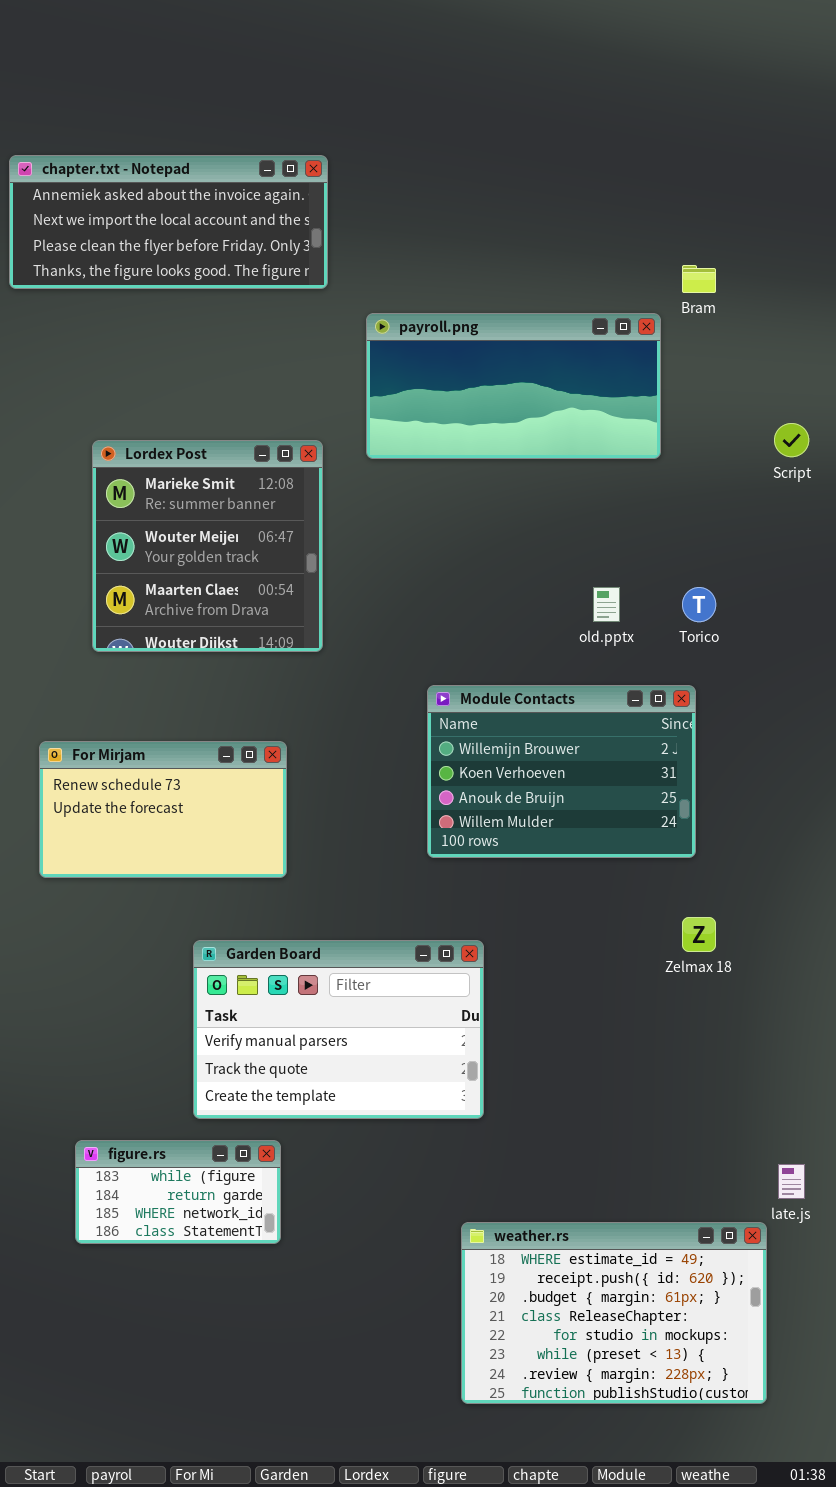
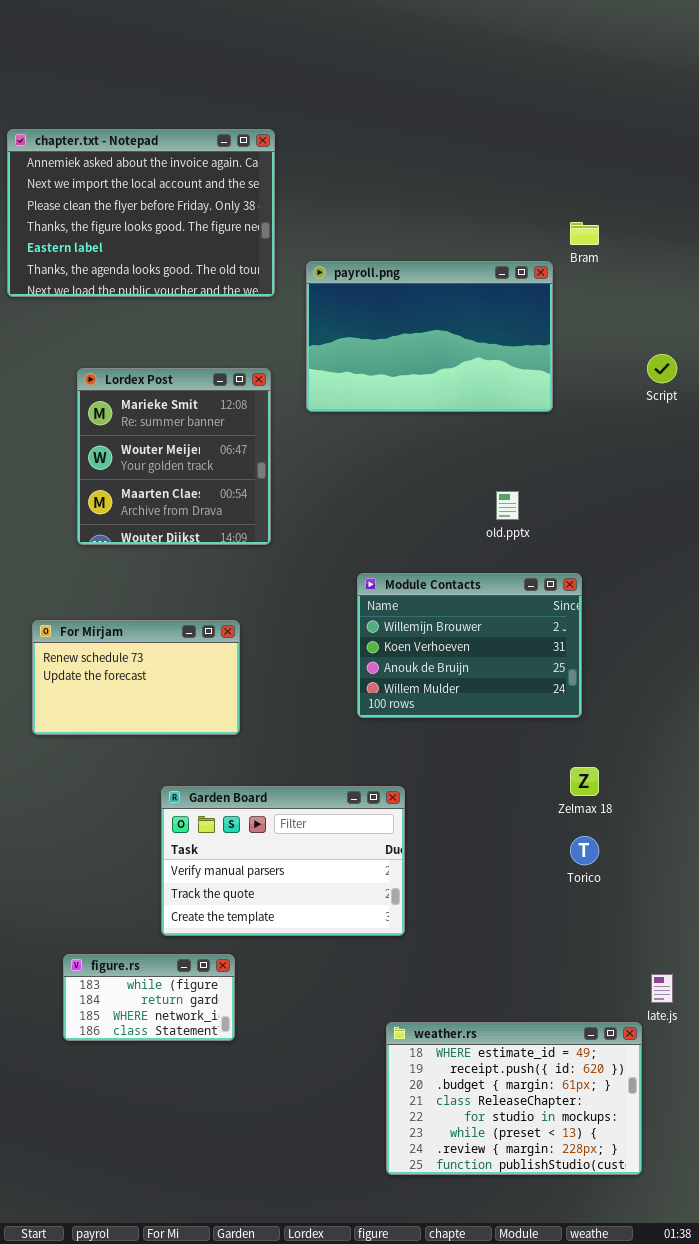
chapter.txt - Notepad: [9,155,328,289] -> [7,129,275,297], resized
payroll.png: [366,313,661,459] -> [306,261,553,412], resized
Torico: [682,587,716,622] -> [570,836,599,865], moved

